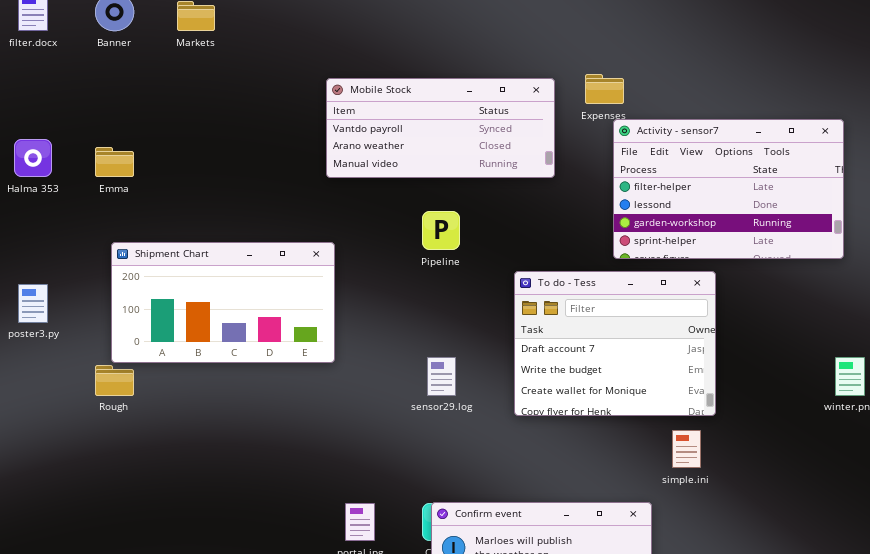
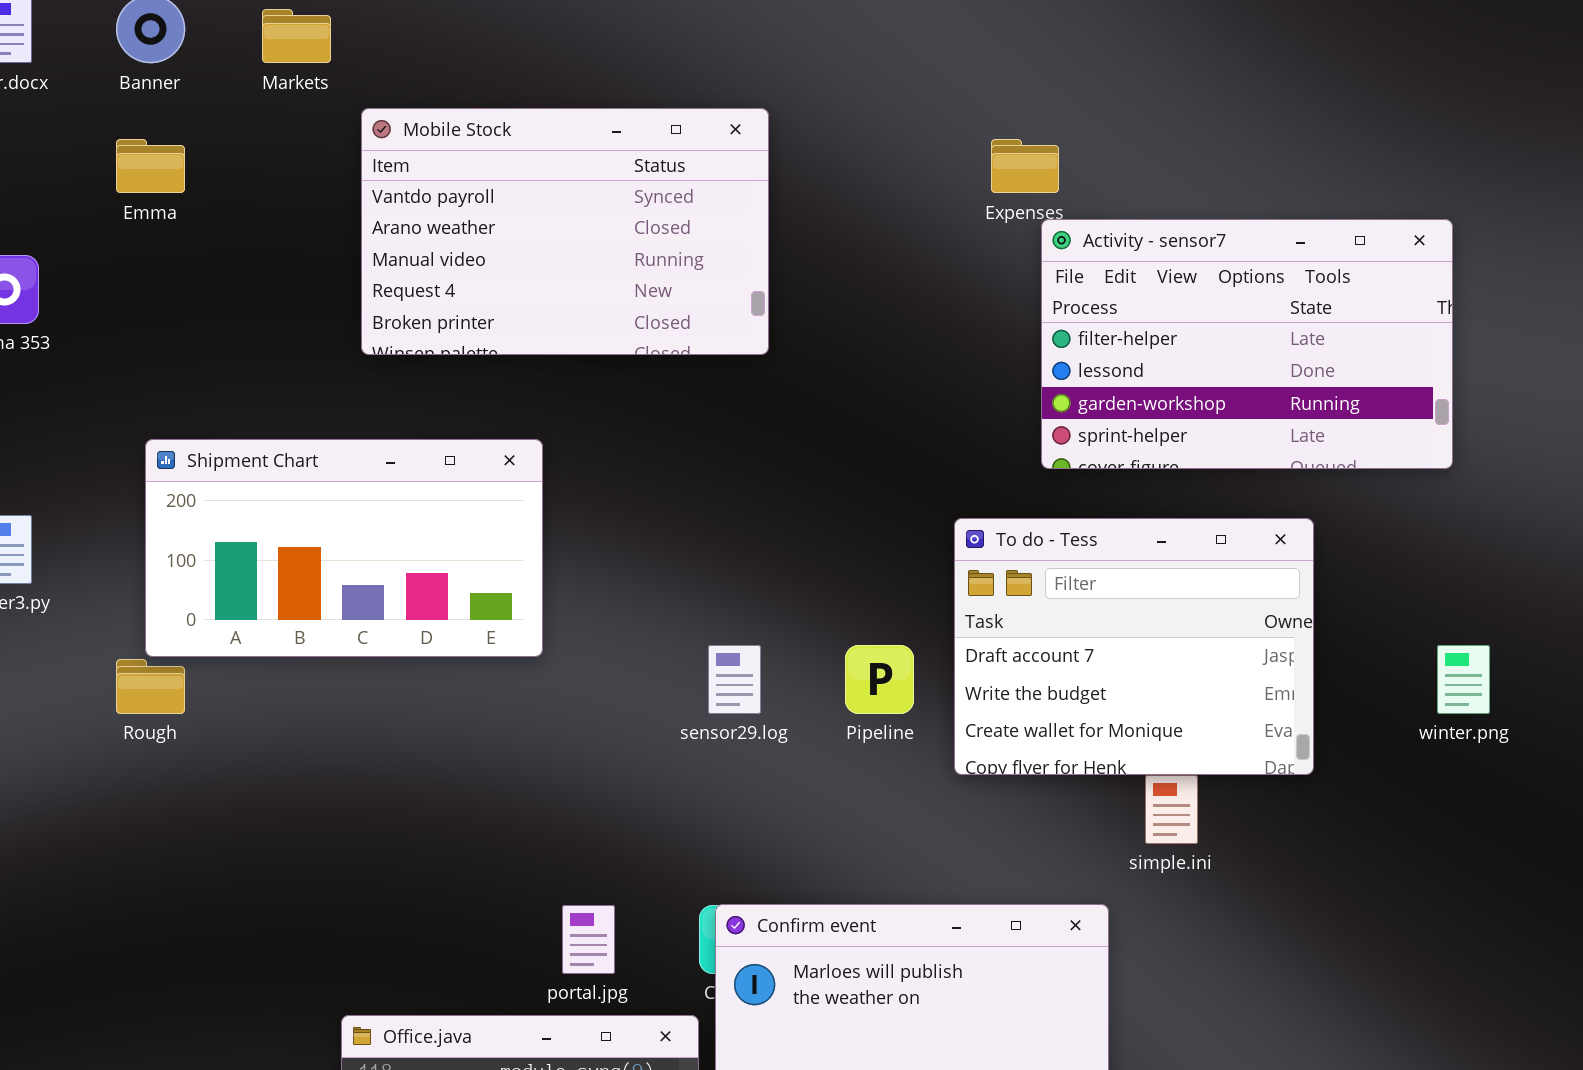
Mobile Stock: [326,78,555,178] -> [361,108,769,355], moved, resized
Emma: [95,147,134,177] -> [116,139,185,193], moved
Pipeline: [422,211,460,250] -> [845,645,914,714], moved
To do - Tess: [514,271,716,416] -> [954,518,1314,775], moved

